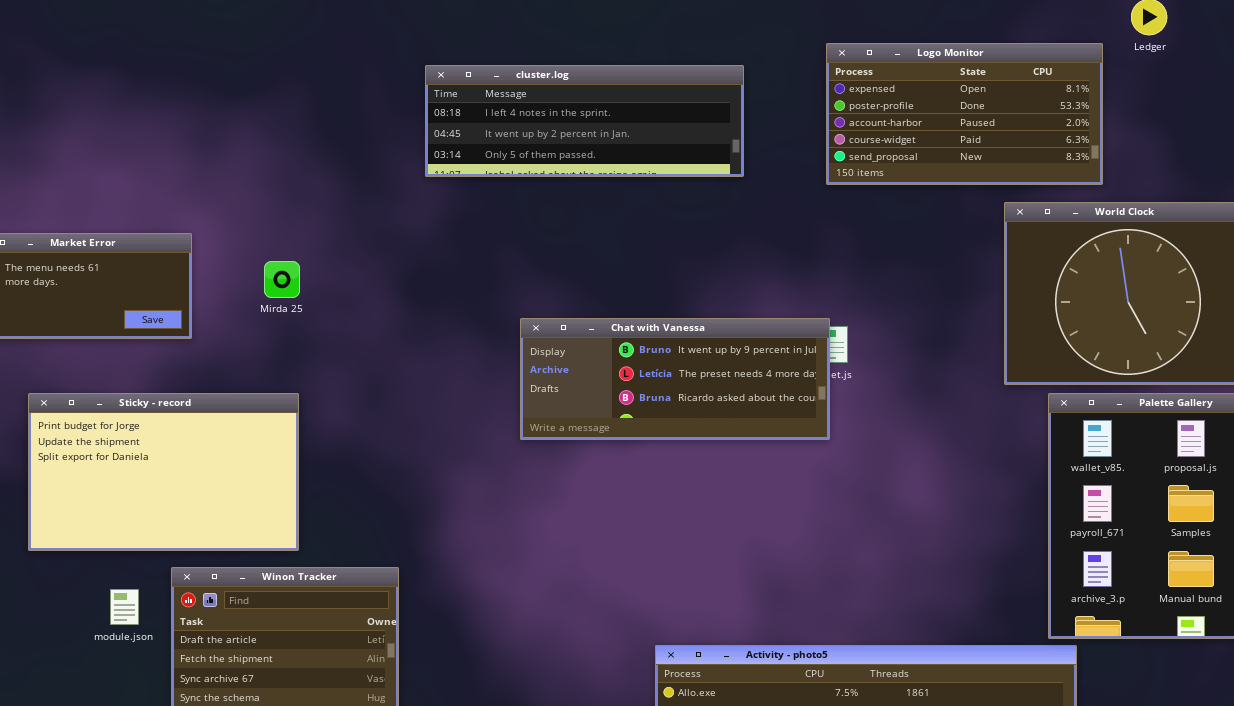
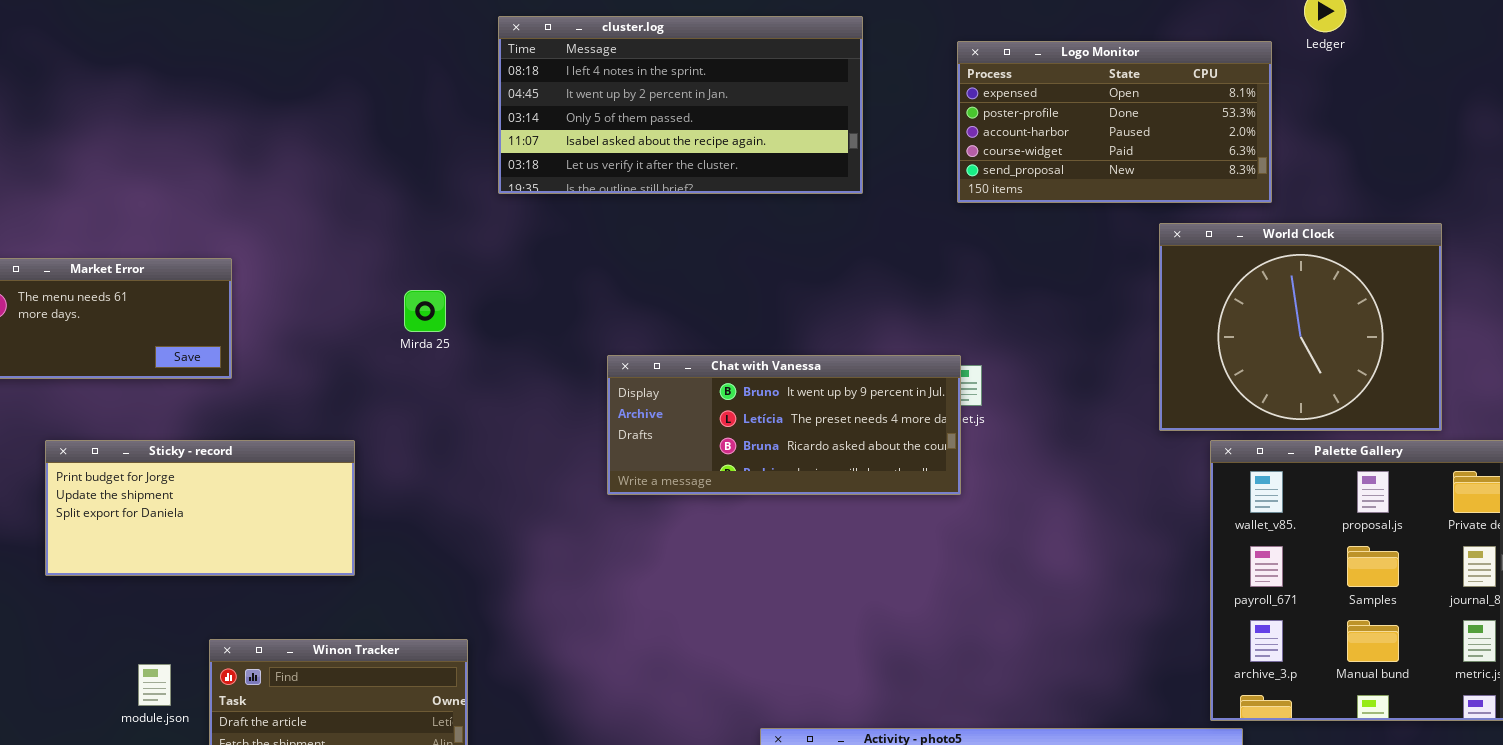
cluster.log: [425,65,744,177] -> [498,16,863,194], resized
Mirda 25: [264,261,300,298] -> [404,290,446,332], moved
Sticky - record: [28,393,299,551] -> [45,440,355,576], resized

